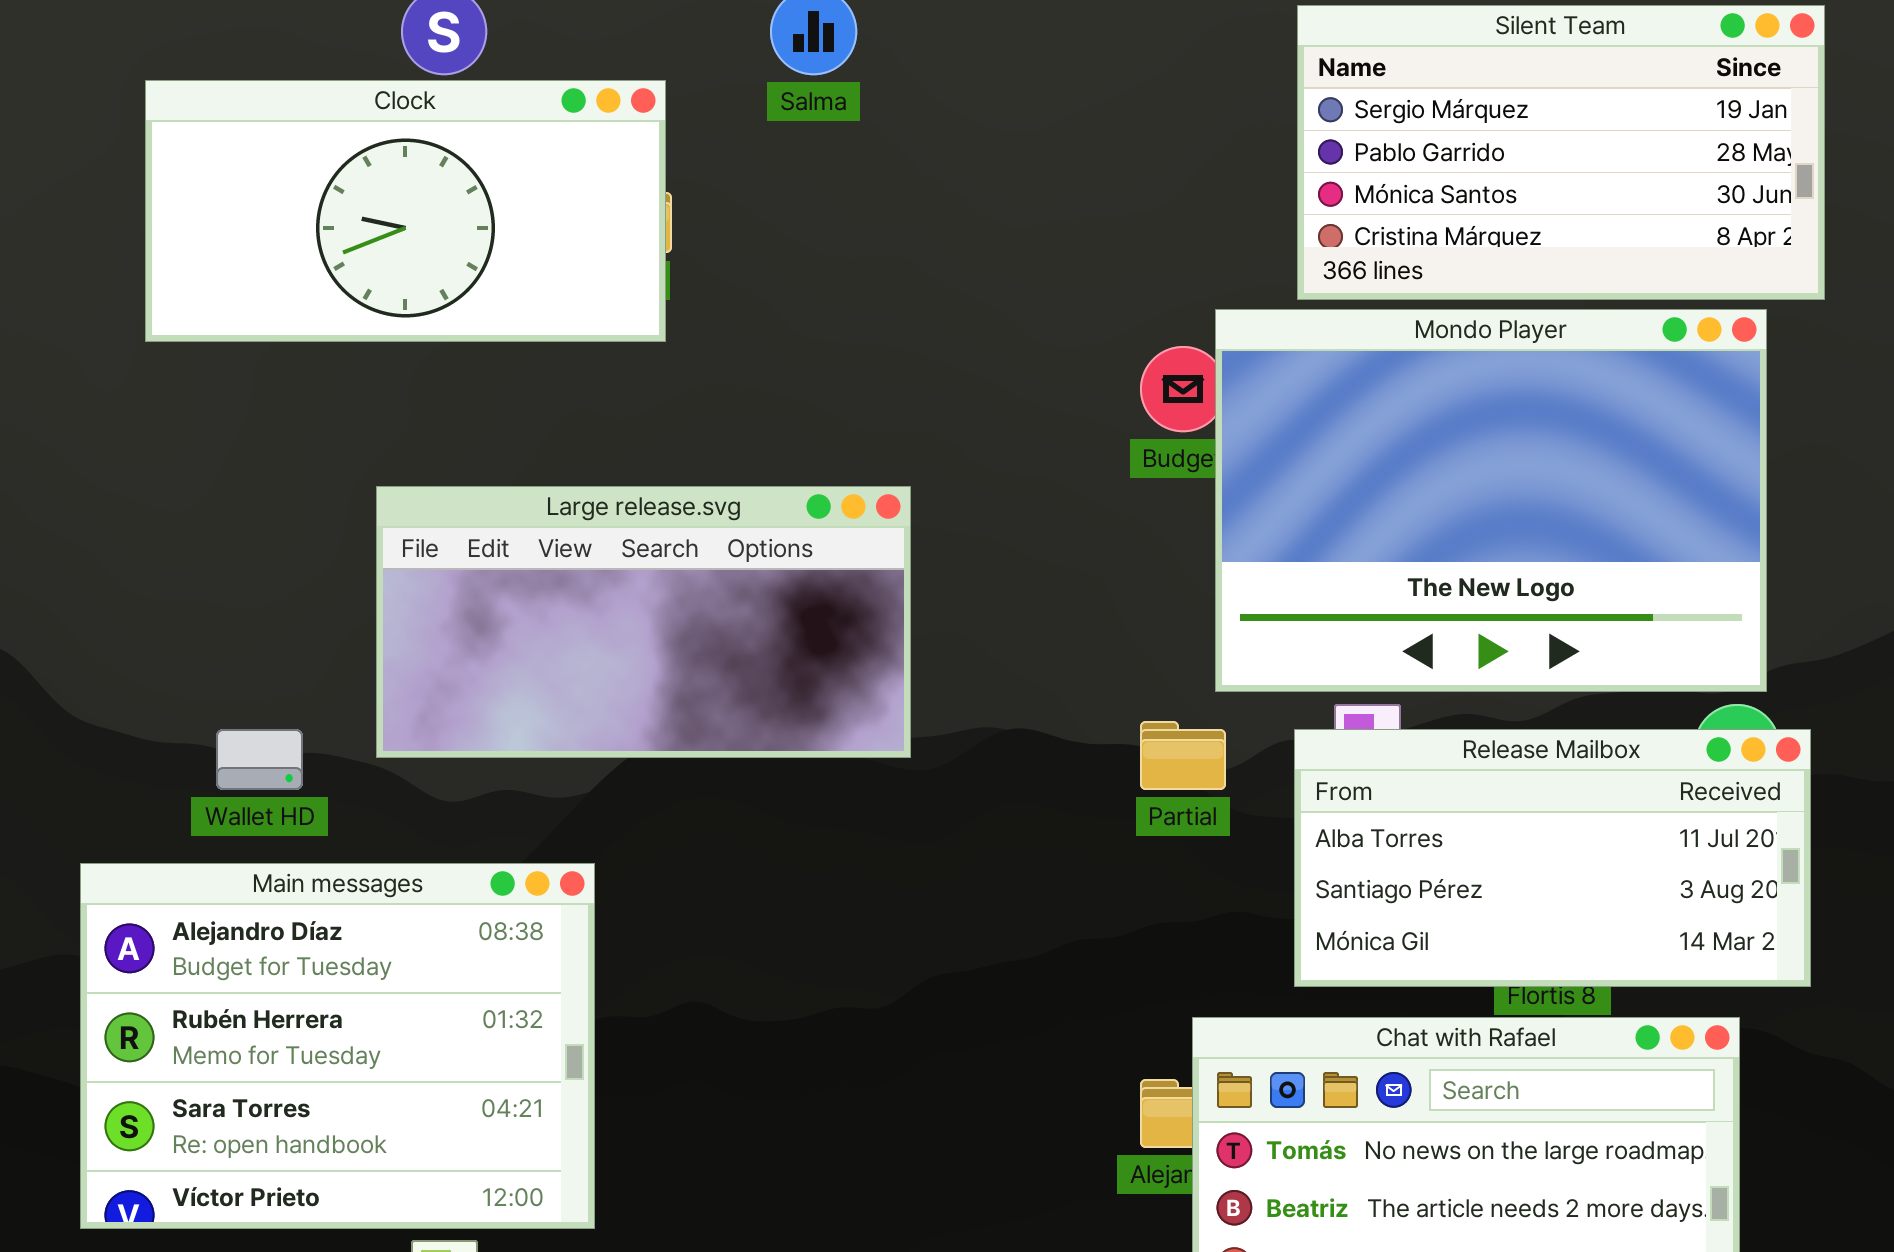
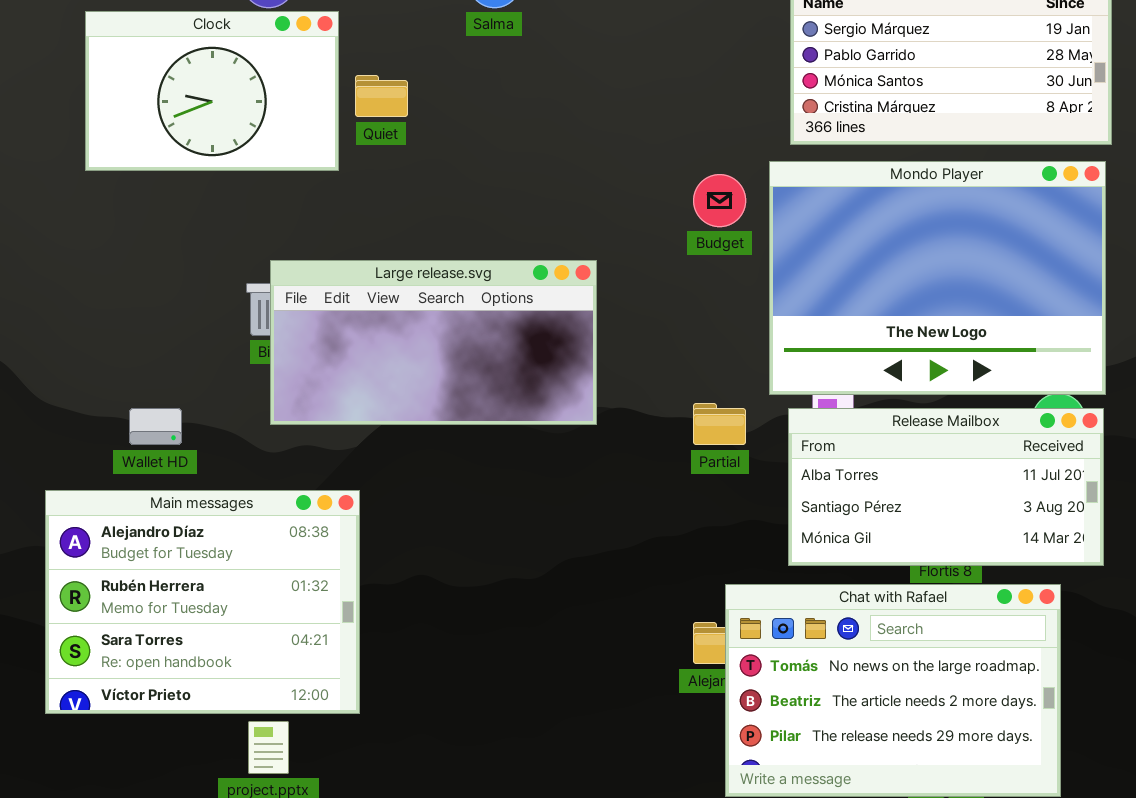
Clock: [145,80,666,342] -> [85,11,339,171], resized
Mondo Player: [1215,309,1767,692] -> [769,161,1106,395], moved
Large release.svg: [376,486,911,758] -> [270,260,597,425], moved

